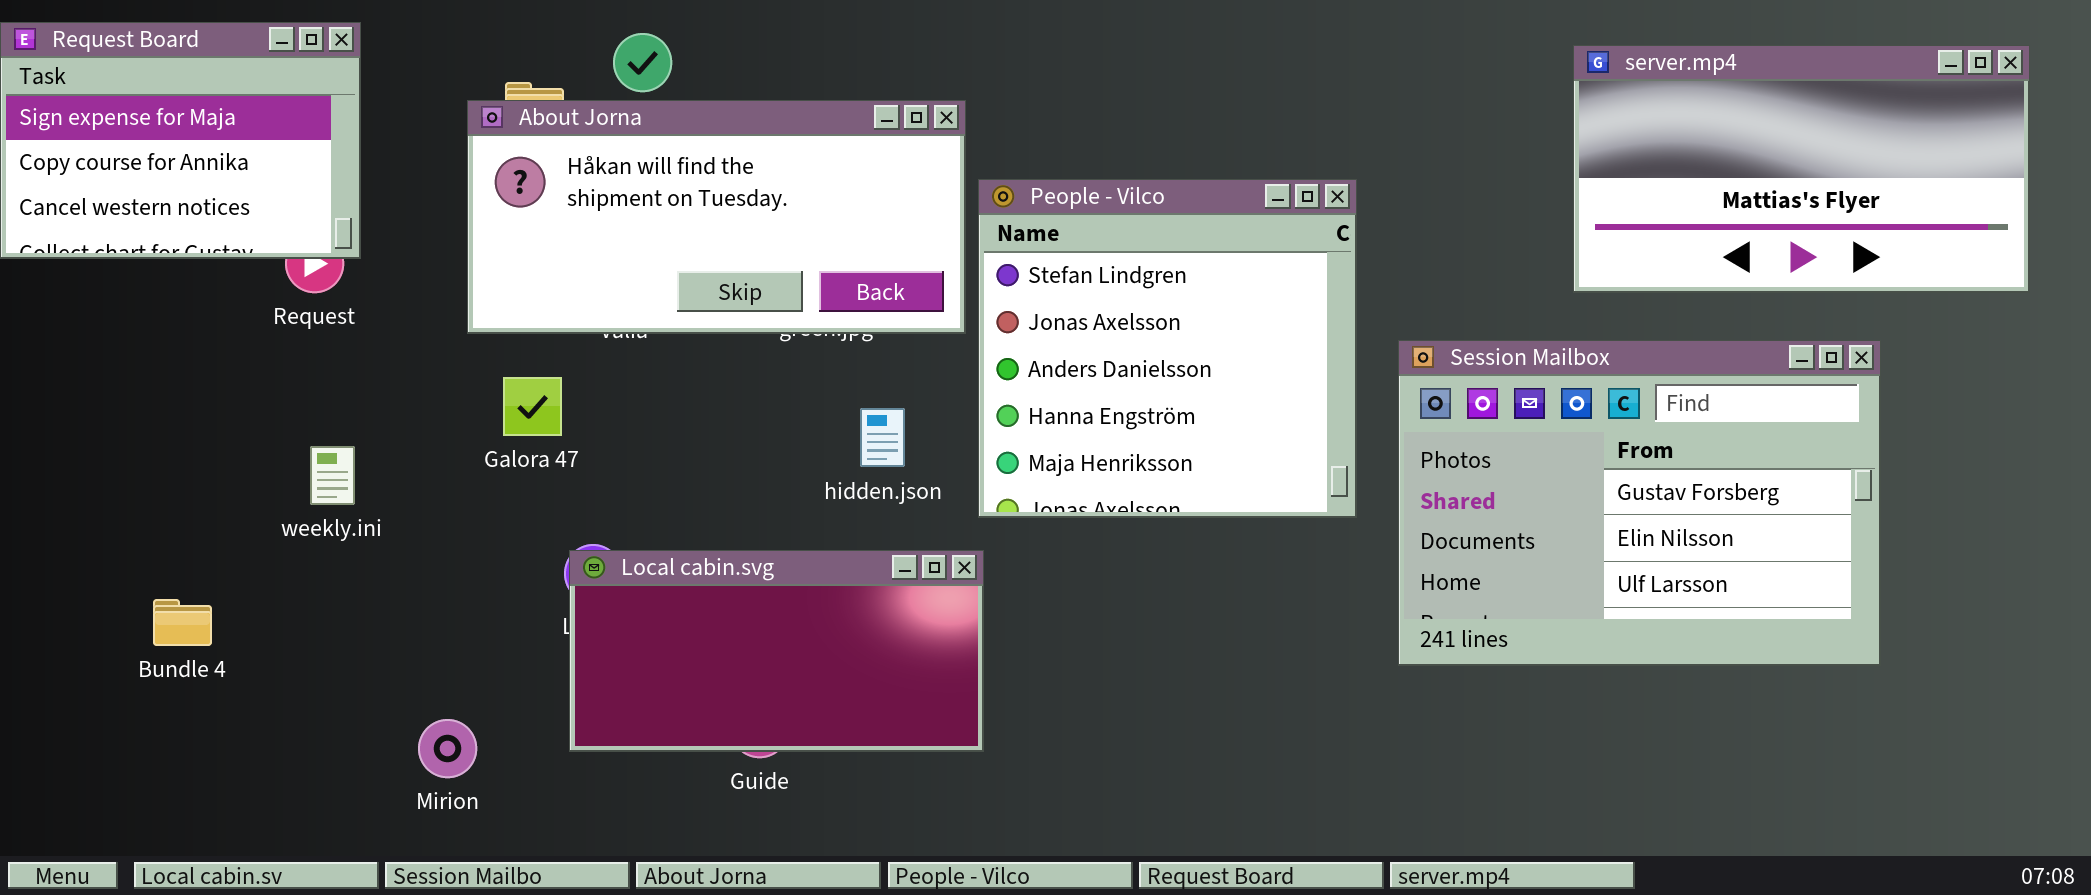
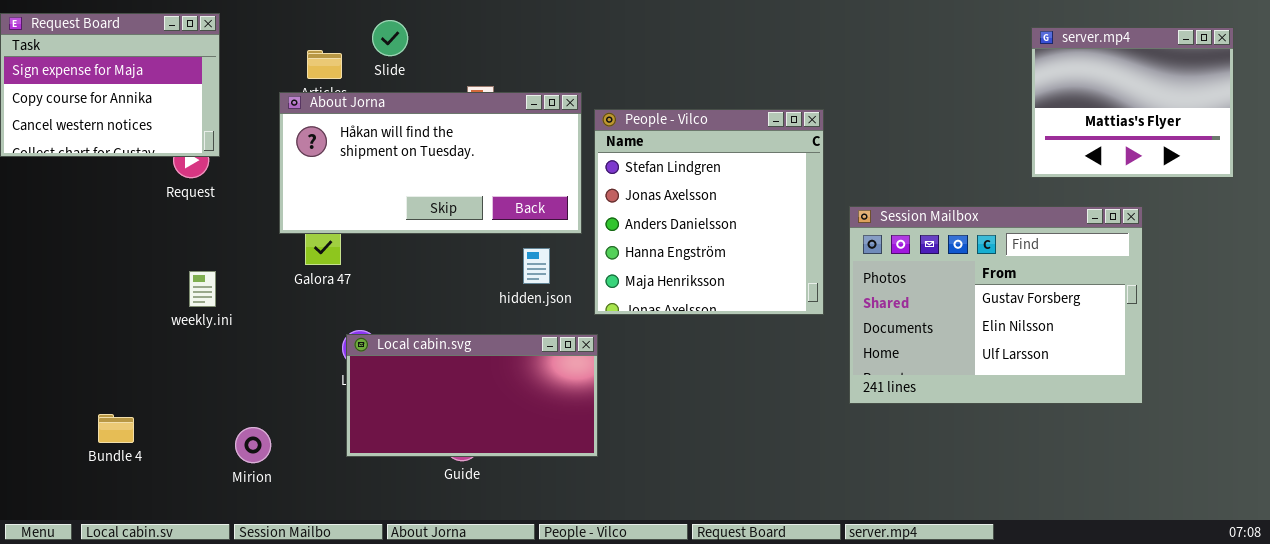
server.mp4: [1573,45,2030,293] -> [1031,27,1234,178], resized
About Jorna: [467,100,966,334] -> [279,92,582,234], moved
Bundle 4: [153,599,212,646] -> [98,414,134,443], moved
Mirion: [418,719,477,778] -> [235,427,271,463], moved

